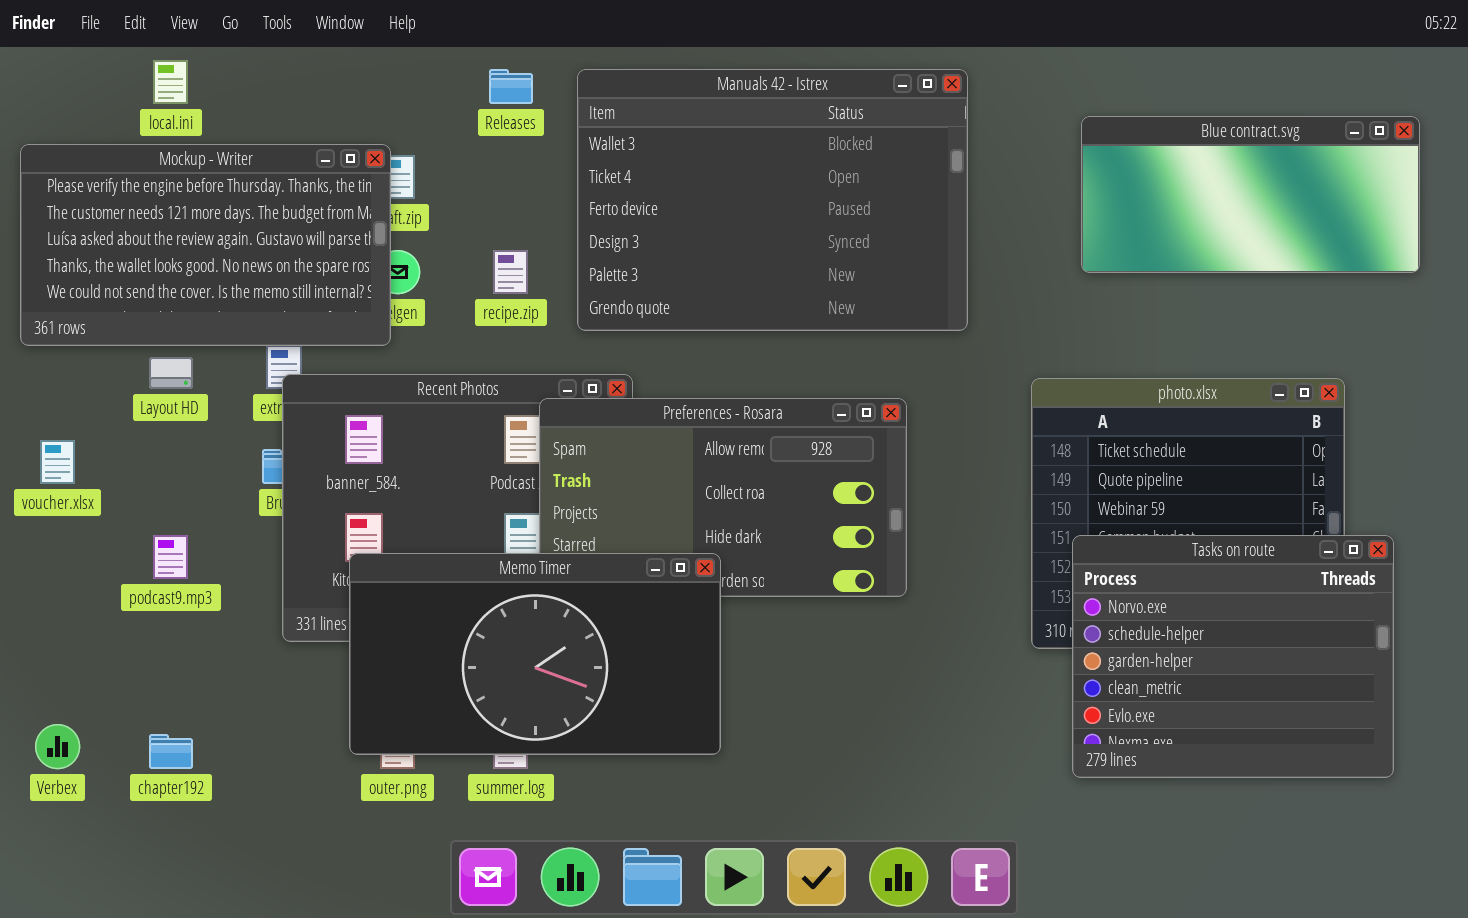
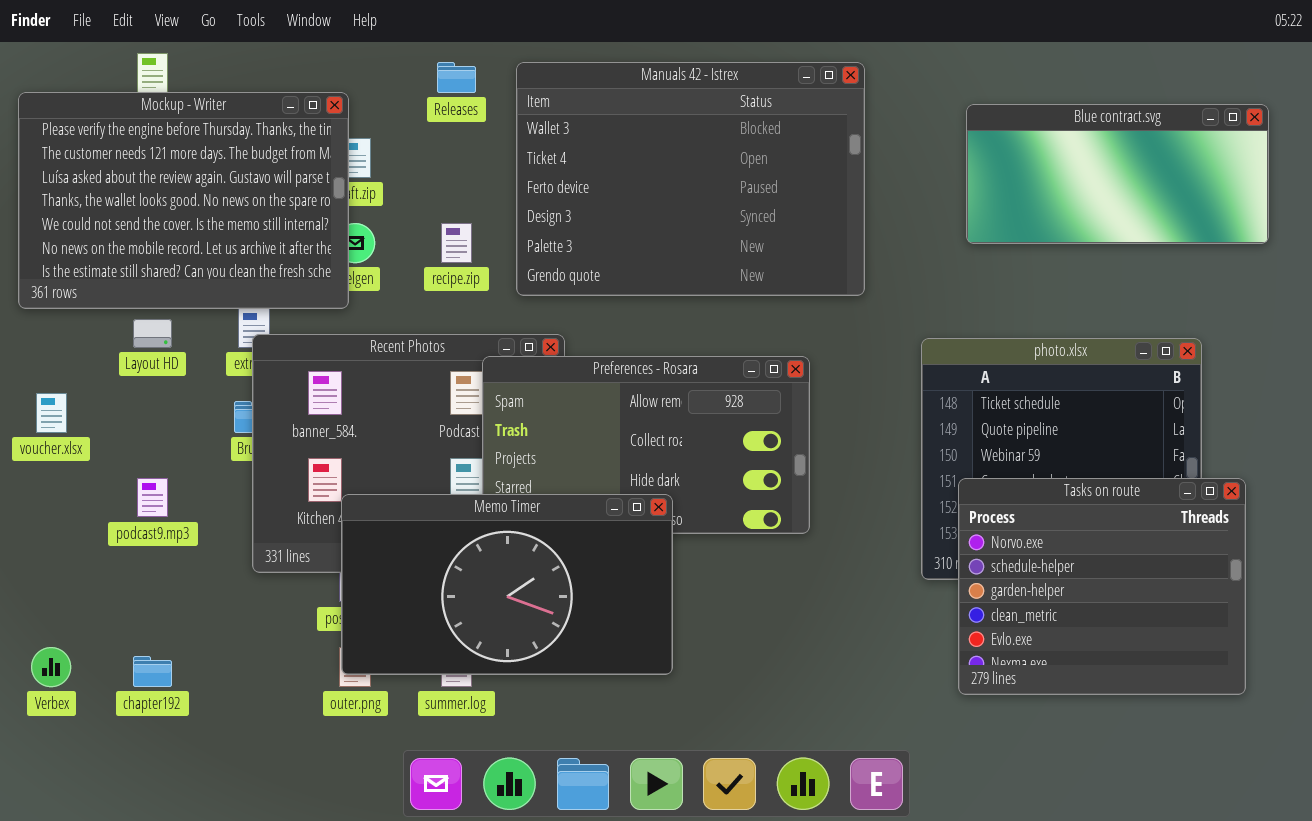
Mockup - Writer: [20,144,391,346] -> [18,92,349,309], resized
Memo Timer: [349,553,721,755] -> [341,494,673,675], moved

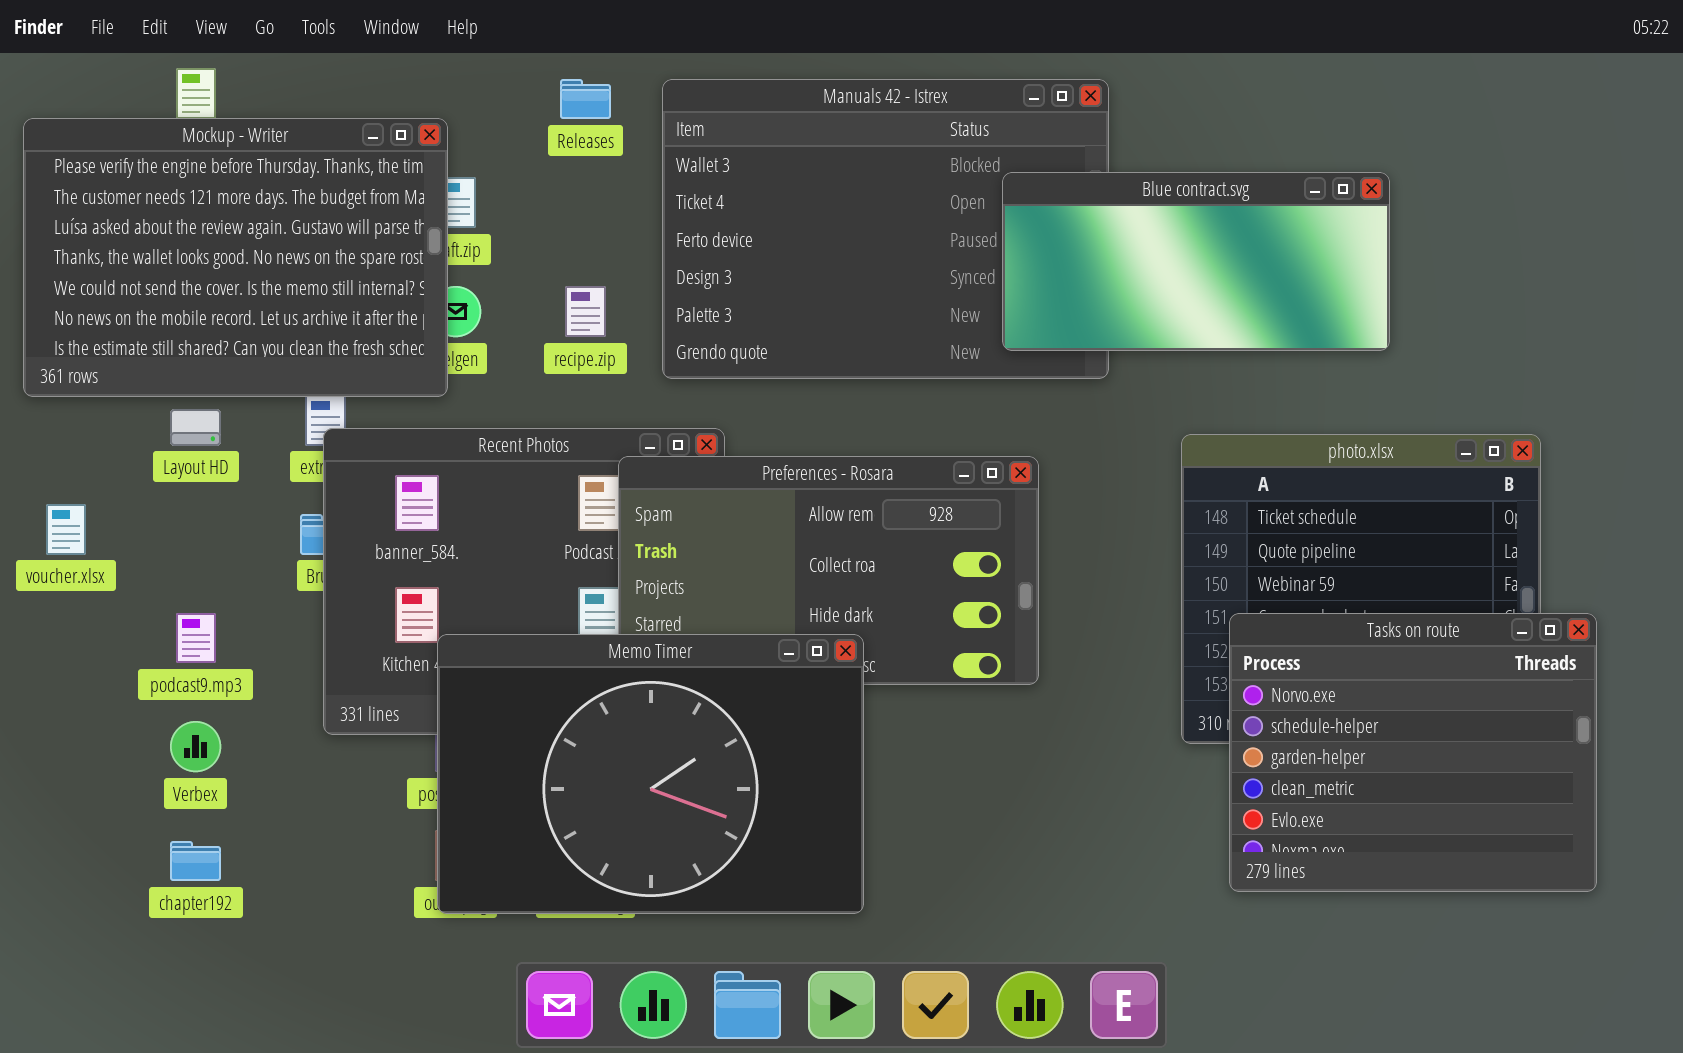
Blue contract.svg: [966,104,1269,244] -> [1002,172,1390,351], moved
Memo Timer: [341,494,673,675] -> [437,634,864,914], resized
Verbex: [31,647,71,687] -> [170,721,221,772], moved

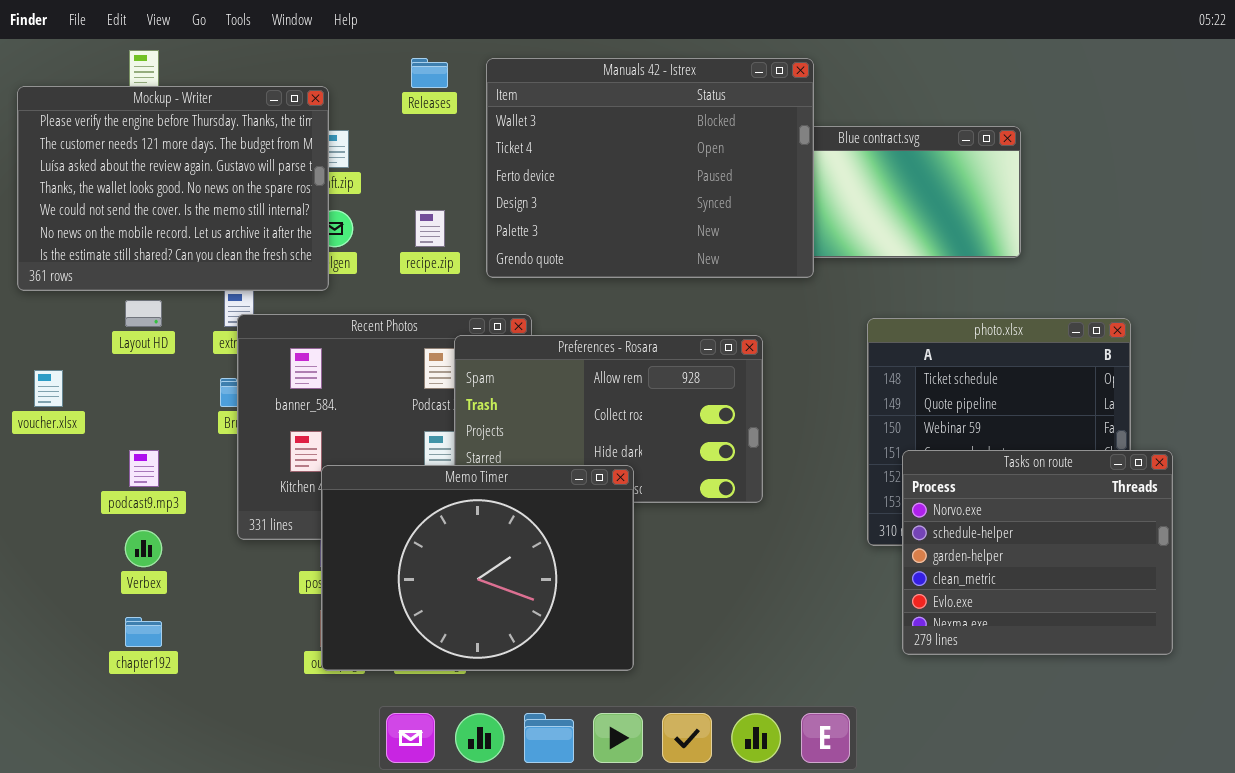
Manuals 42 - Istrex: [662,79,1109,379] -> [486,58,814,278], raised

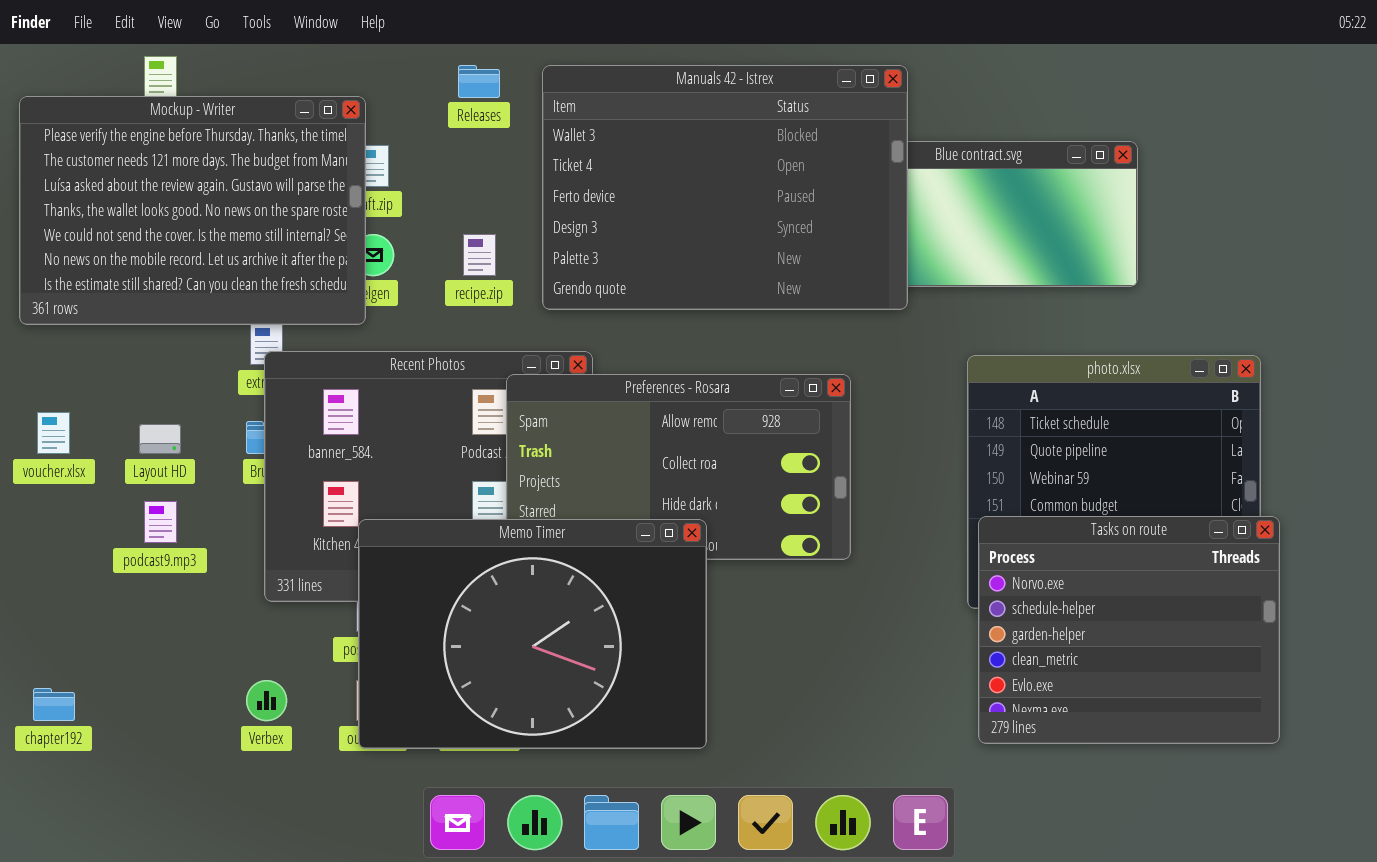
Layout HD: [125,300,162,327] -> [139,424,181,454], moved
Tasks on route: [902,450,1173,655] -> [978,516,1280,744], moved
Verbex: [125,530,162,567] -> [246,680,287,721], moved
chapter192: [125,617,162,647] -> [33,688,75,721], moved

